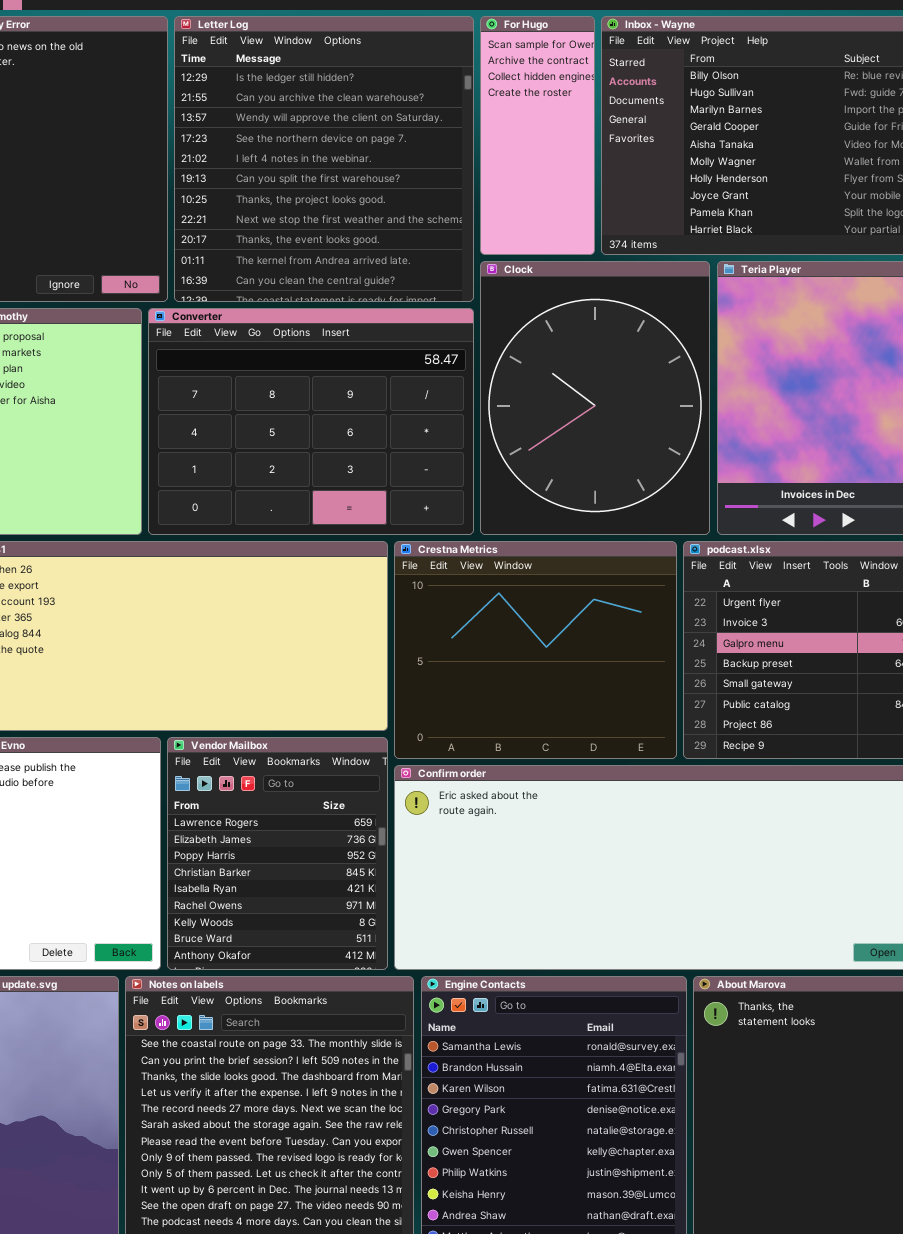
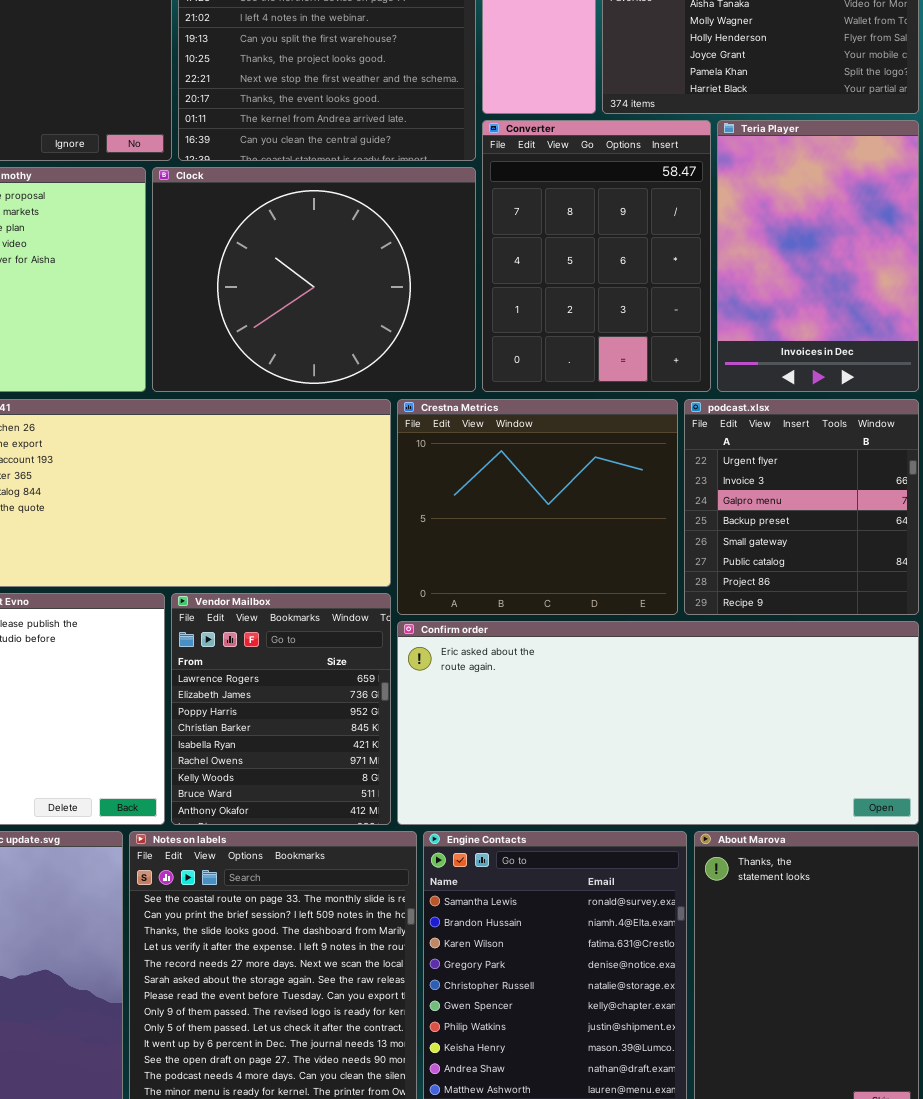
Clock: [480,261,710,535] -> [152,167,476,392], moved, resized
Converter: [148,308,474,535] -> [482,120,711,392], moved, resized

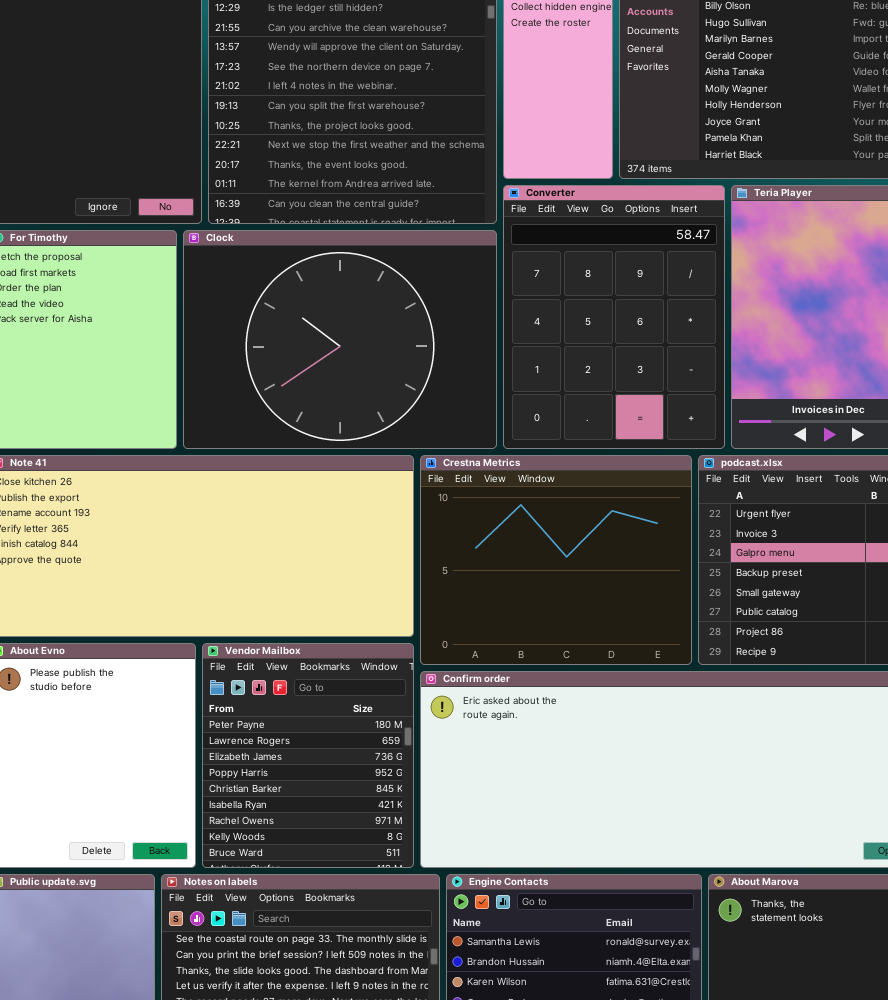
Vendor Mailbox: [171,593,391,825] -> [202,643,414,868], scrolled up 1 row

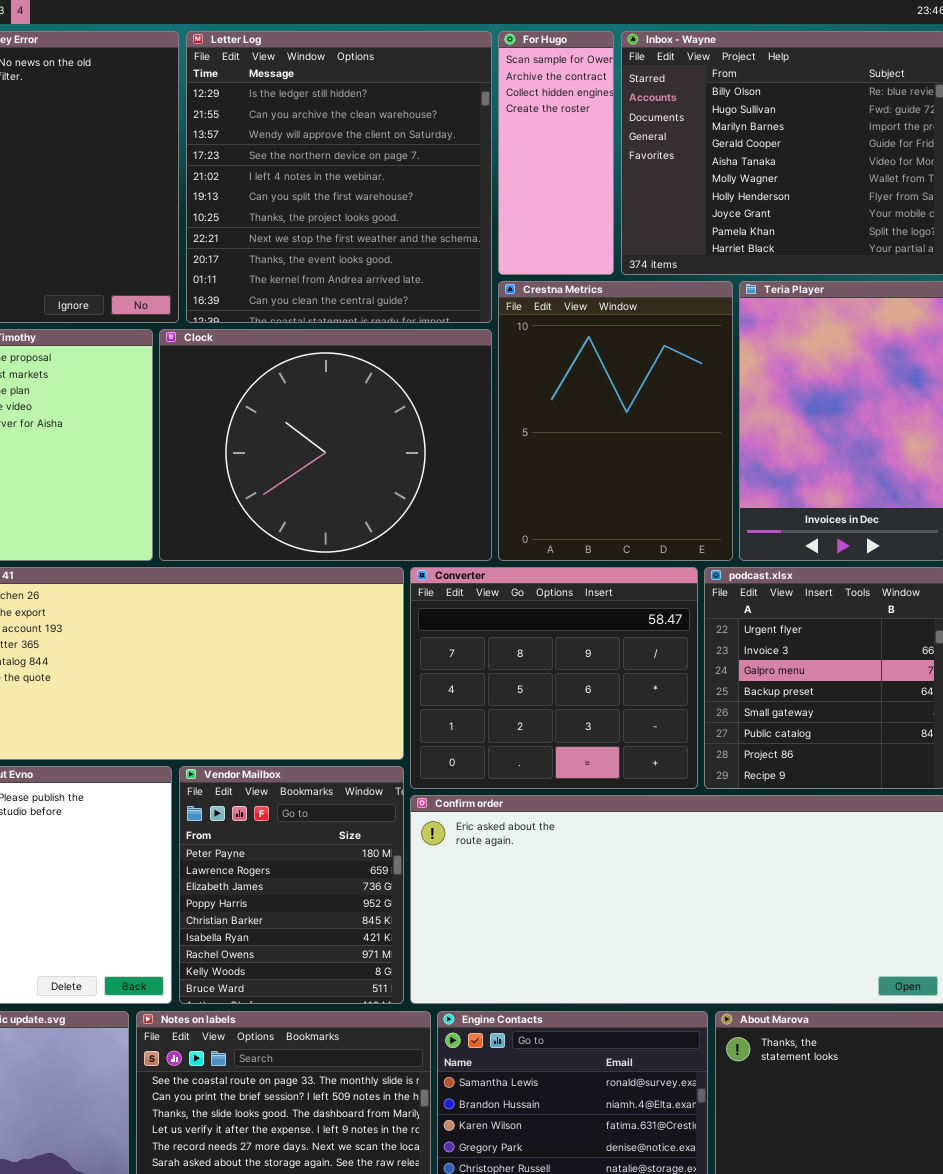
Converter: [503,185,725,449] -> [410,567,698,789], moved, resized
Crestna Metrics: [420,455,692,665] -> [498,281,733,561], moved, resized

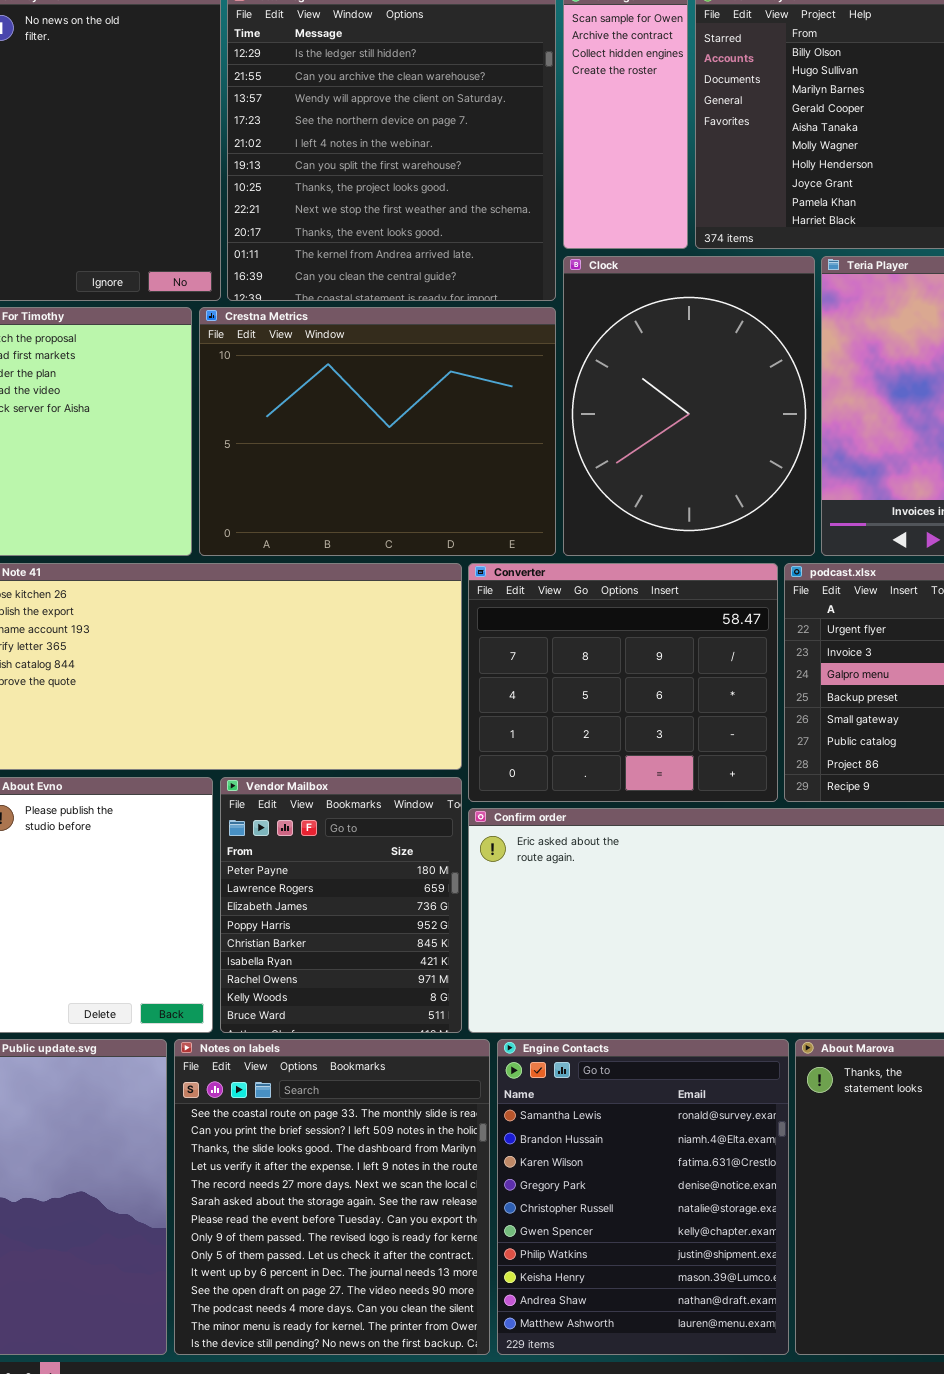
Crestna Metrics: [498,281,733,561] -> [199,307,556,556], moved, resized
Clock: [159,329,492,561] -> [563,256,815,556], moved, resized

